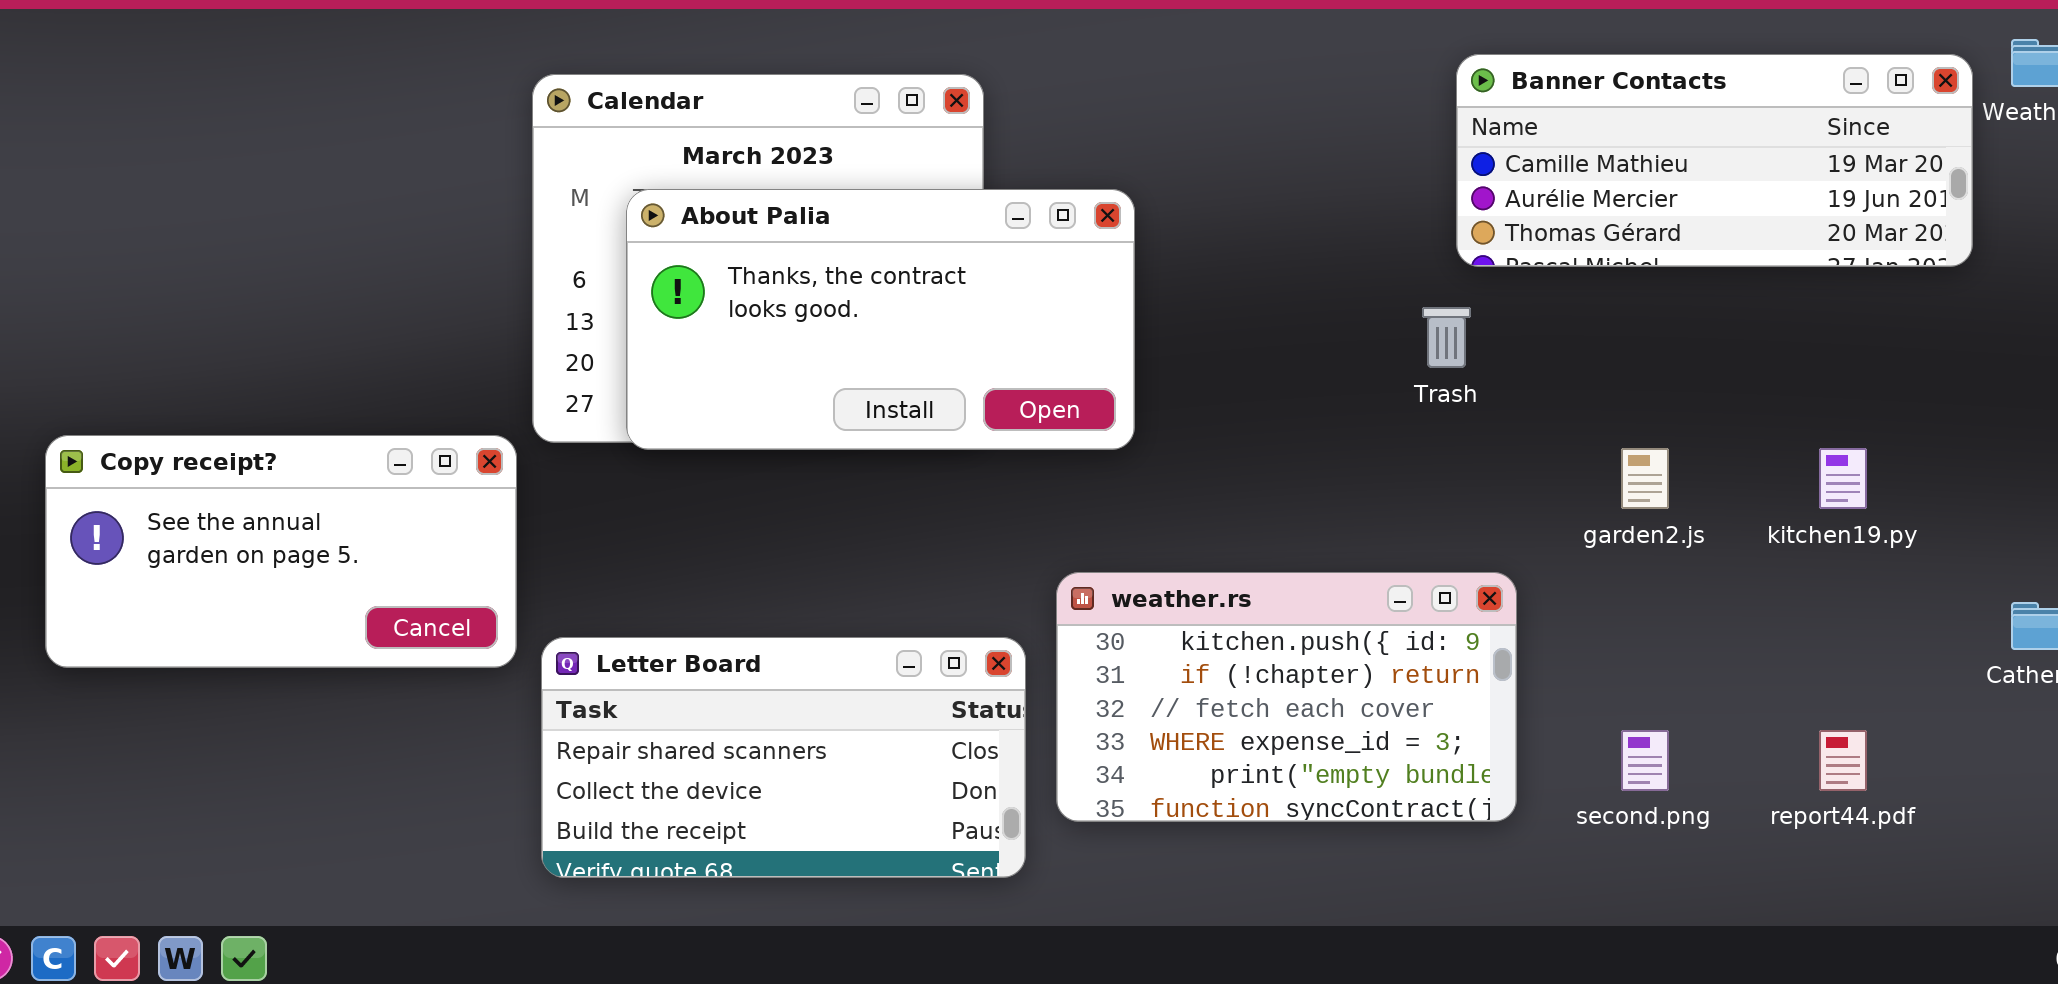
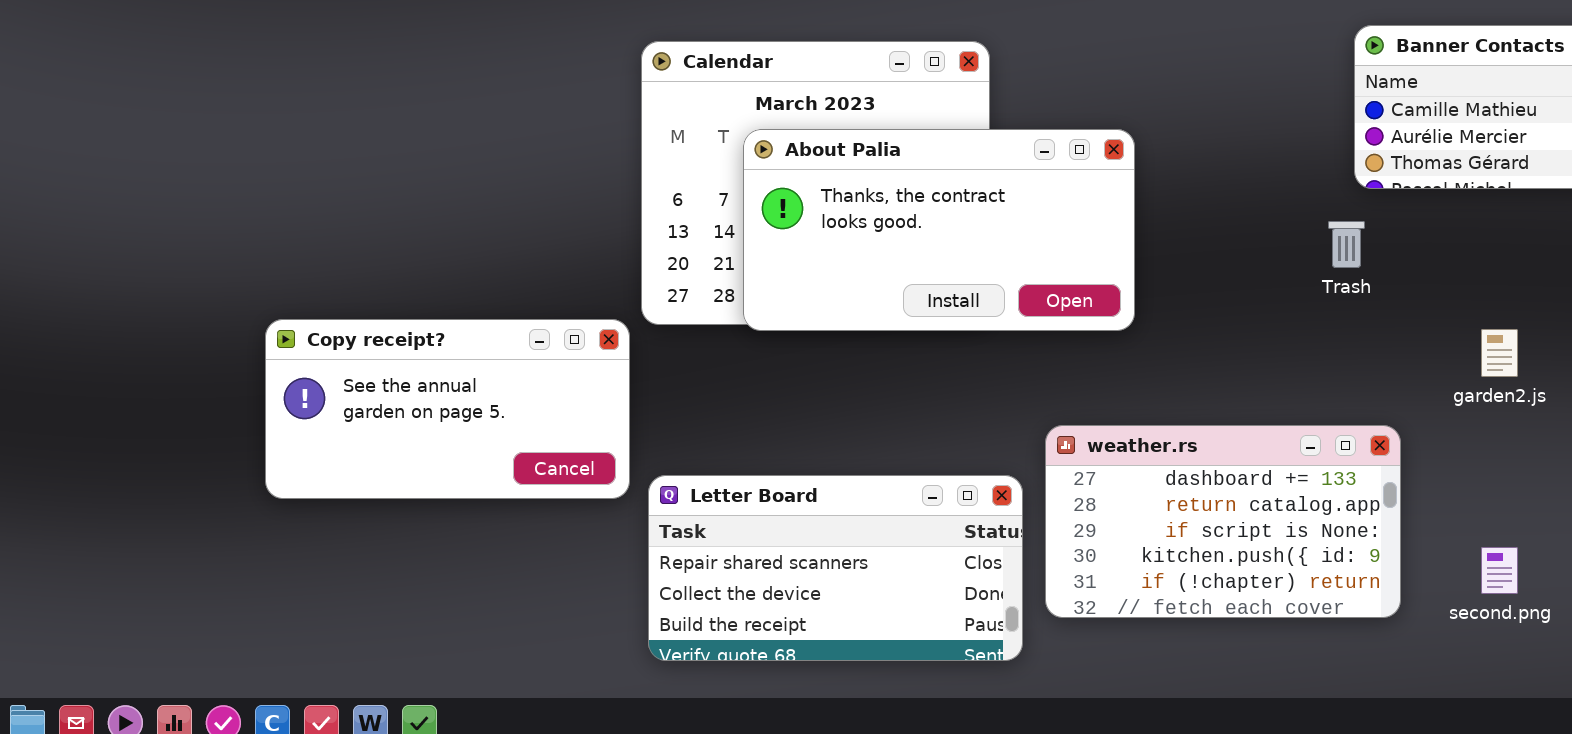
About Palia: [626,189,1135,450] -> [743,129,1135,331], moved
weather.rs: [1056,572,1517,822] -> [1045,425,1401,618], scrolled up 3 rows

